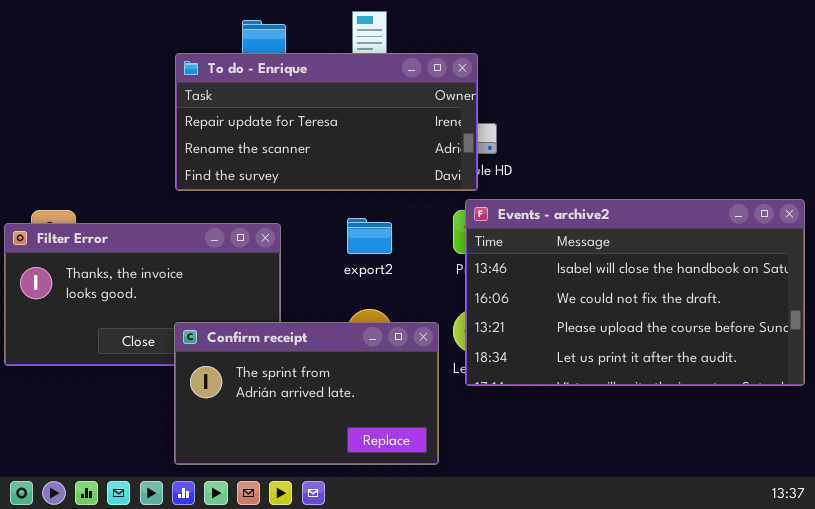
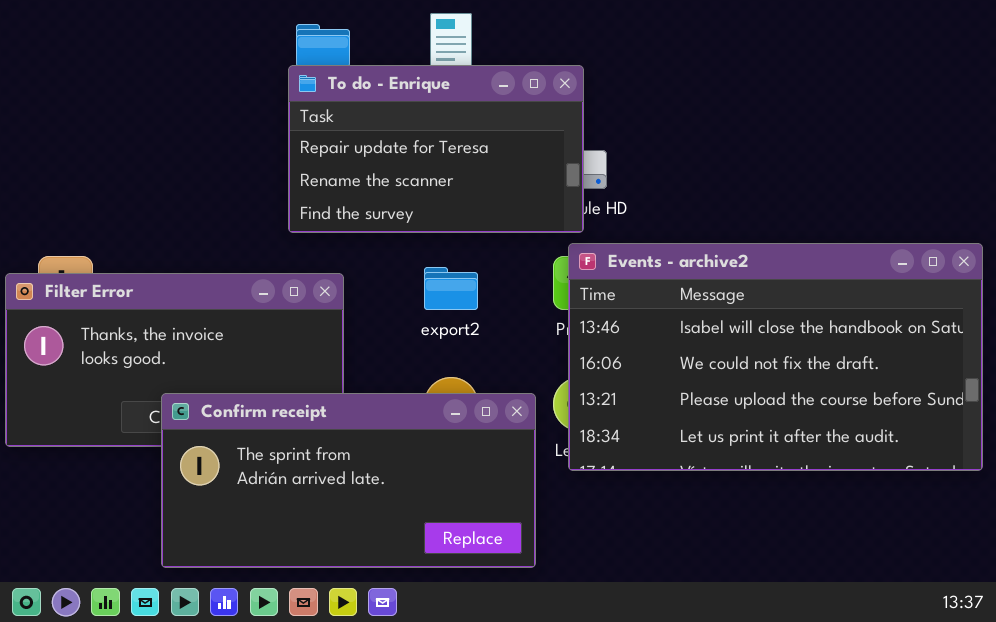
To do - Enrique: [175,53,478,191] -> [288,65,584,233], resized
Confirm receipt: [174,322,439,465] -> [161,393,536,568], resized

